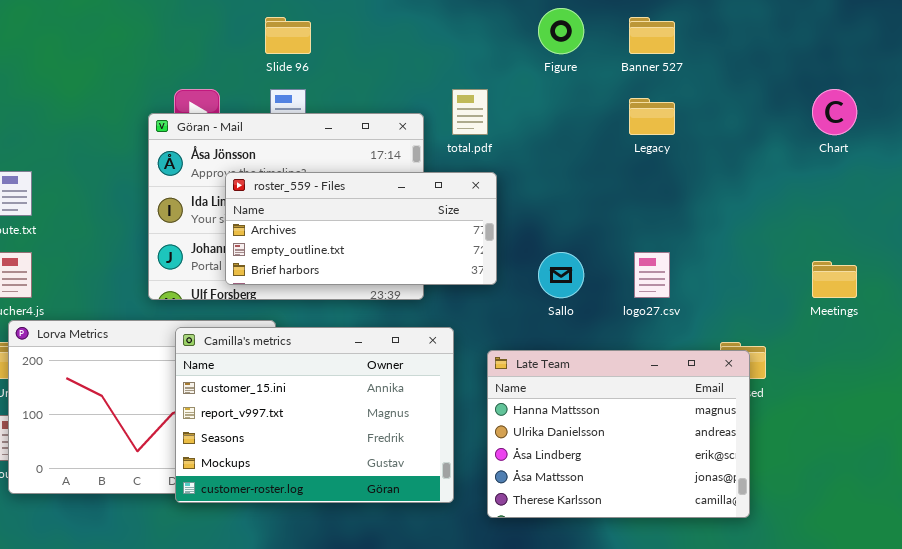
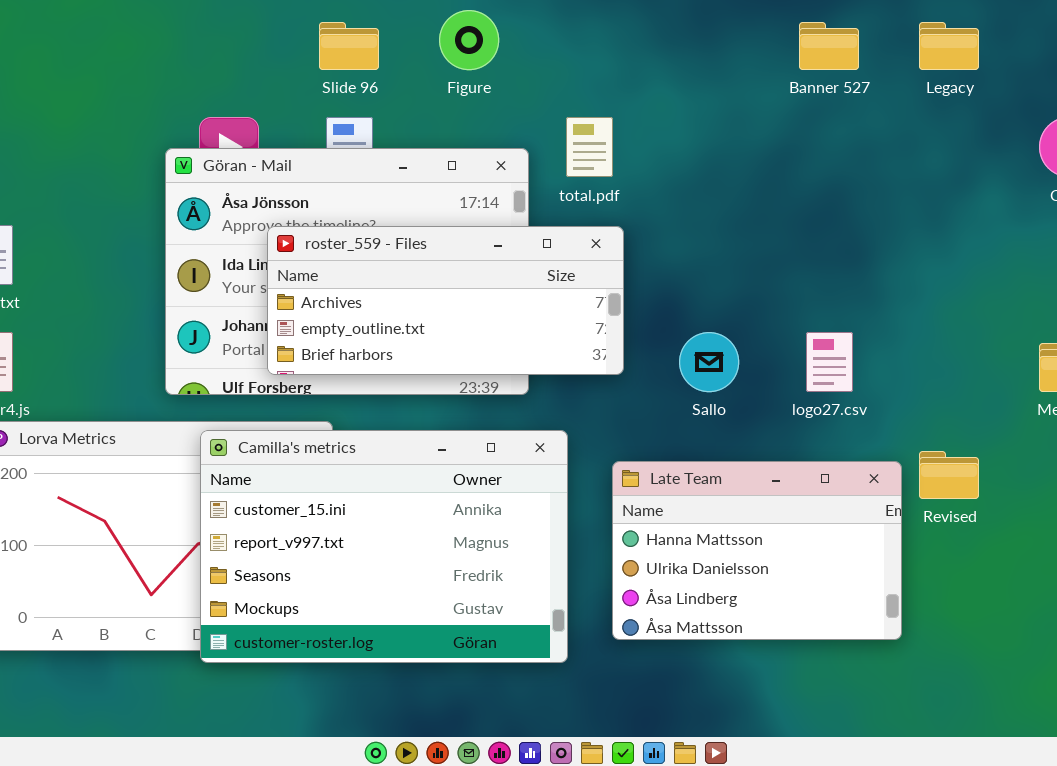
Figure: [538,8,584,54] -> [439,10,499,70], moved
Legacy: [629,98,675,135] -> [919,22,979,70], moved
Late Team: [487,350,750,518] -> [612,461,902,640], resized

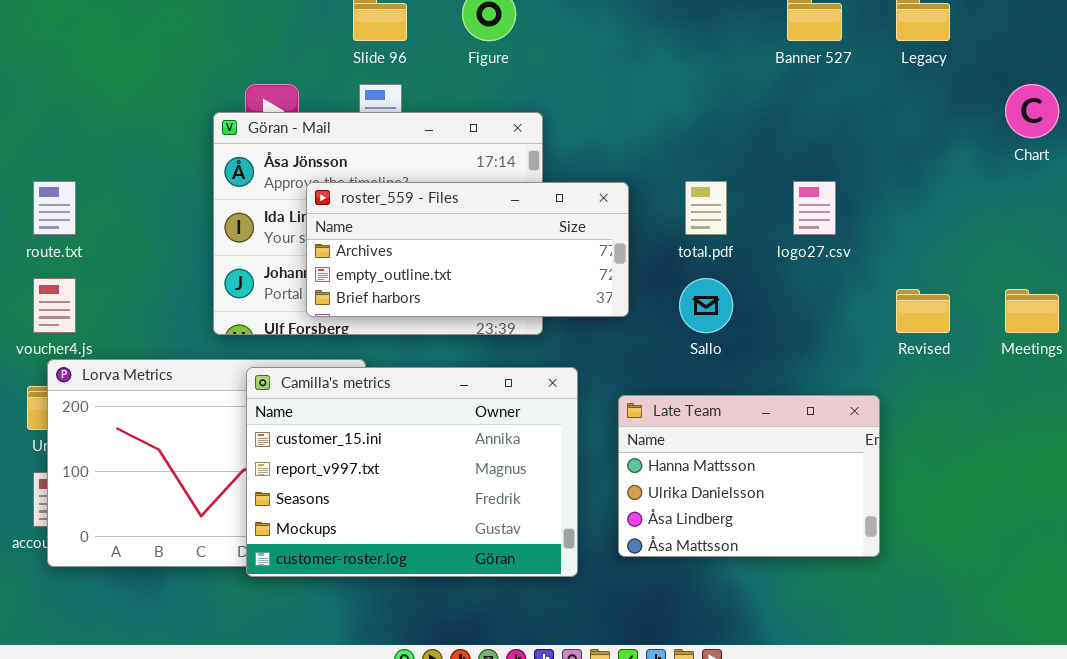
total.pdf: [566,117,613,177] -> [685,181,727,235], moved
logo27.csv: [806,332,853,392] -> [793,181,836,235], moved
Revised: [919,451,979,499] -> [896,289,950,333], moved

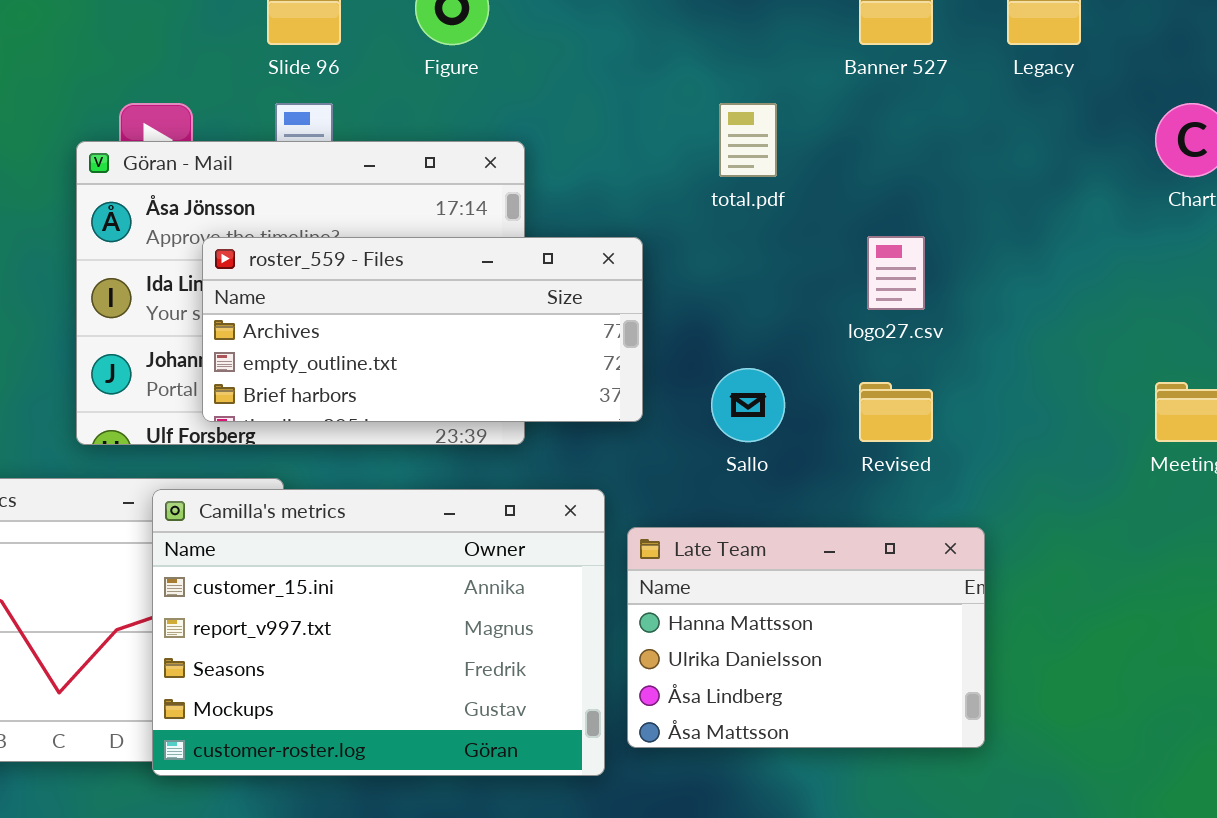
total.pdf: [685,181,727,235] -> [719,103,777,177], moved
Revised: [896,289,950,333] -> [859,382,933,442], moved
Camilla's metrics: [246,367,578,577] -> [152,489,605,776], moved

